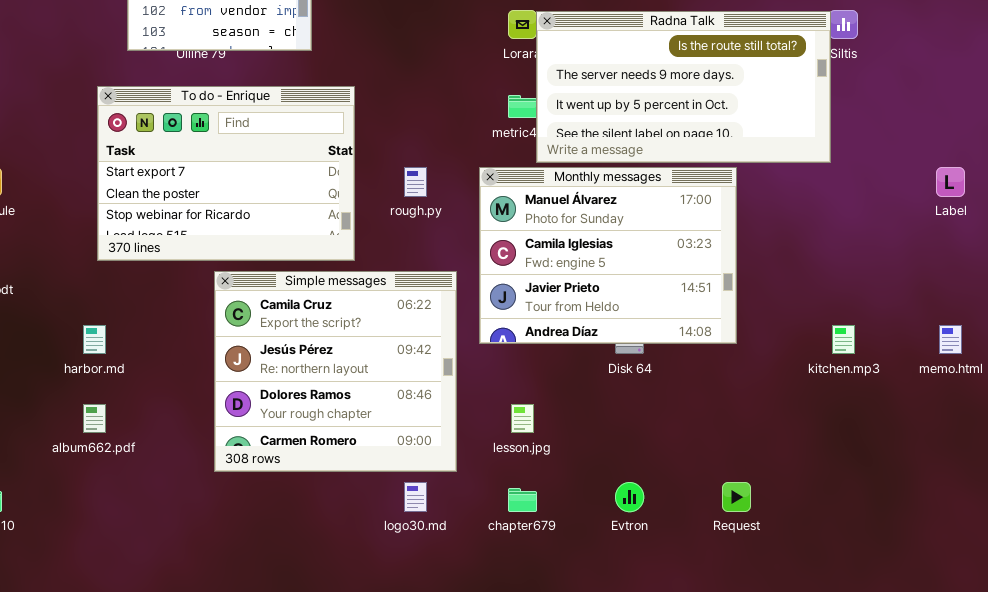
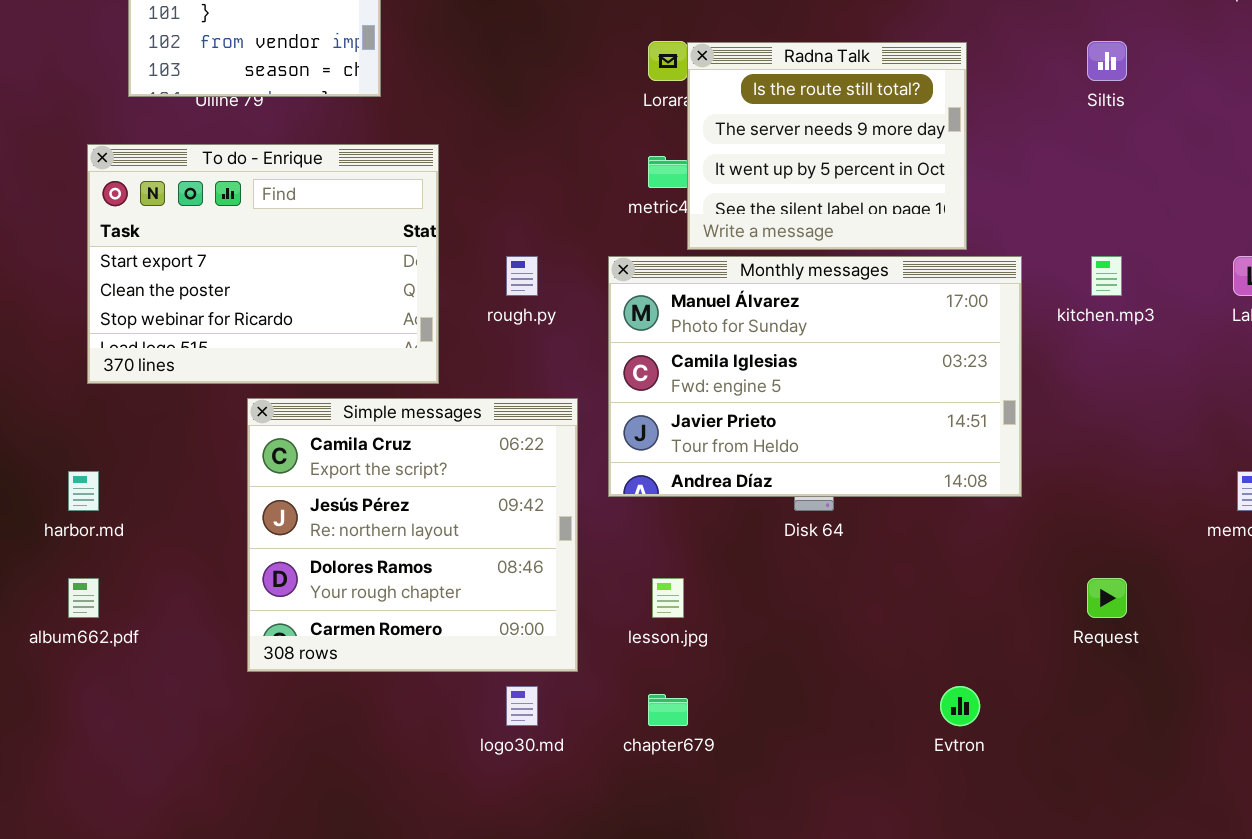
Radna Talk: [536,11,831,163] -> [687,42,967,250], resized
Monthly messages: [479,167,737,344] -> [608,256,1022,497], resized
kitchen.mp3: [832,325,855,354] -> [1091,256,1122,296], moved
Evtron: [615,482,644,512] -> [940,686,980,726], moved
Request: [722,482,751,512] -> [1087,578,1127,618], moved

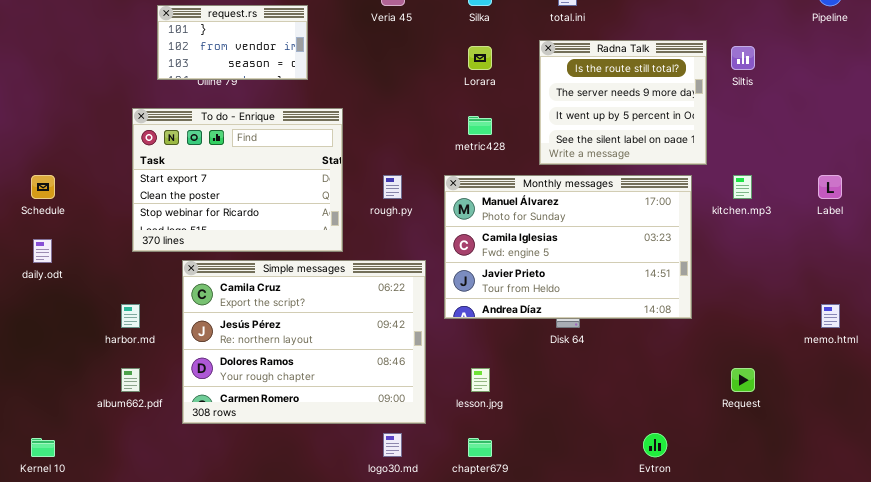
Radna Talk: [687,42,967,250] -> [539,40,707,165], moved
Simple messages: [247,398,578,672] -> [182,260,426,424], resized

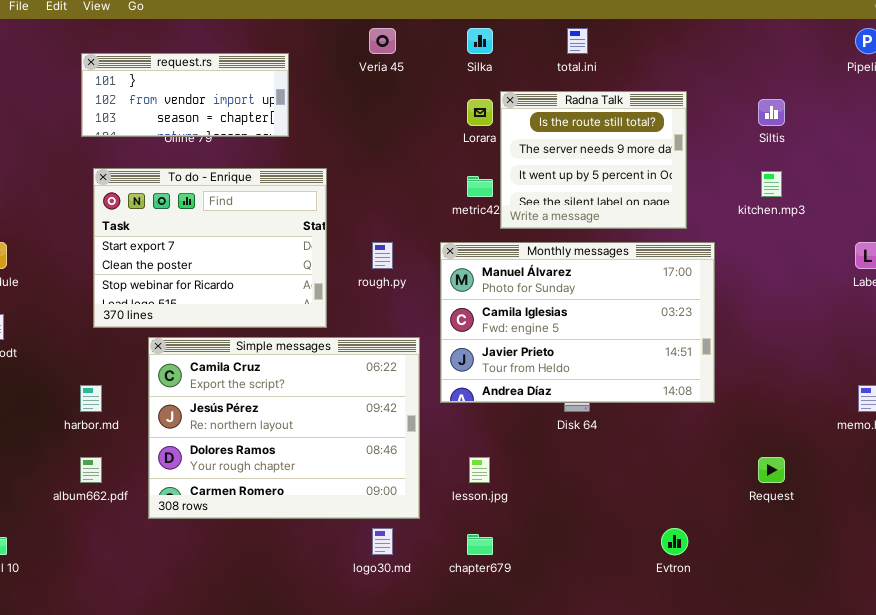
request.rs: [157,5,308,80] -> [81,53,289,137], resized
Radna Talk: [539,40,707,165] -> [500,91,687,229], moved
kitchen.mp3: [733,175,752,199] -> [761,171,782,197], moved

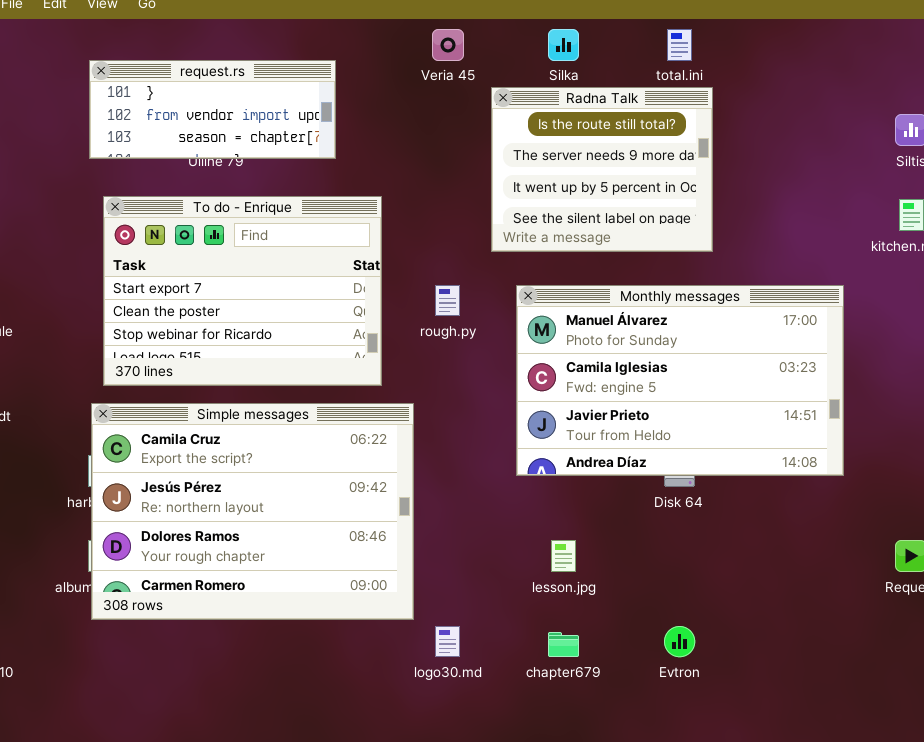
Radna Talk: [500,91,687,229] -> [491,87,713,252], moved
Simple messages: [148,337,420,519] -> [91,403,414,620], moved
Evtron: [661,528,688,555] -> [664,626,695,657], moved

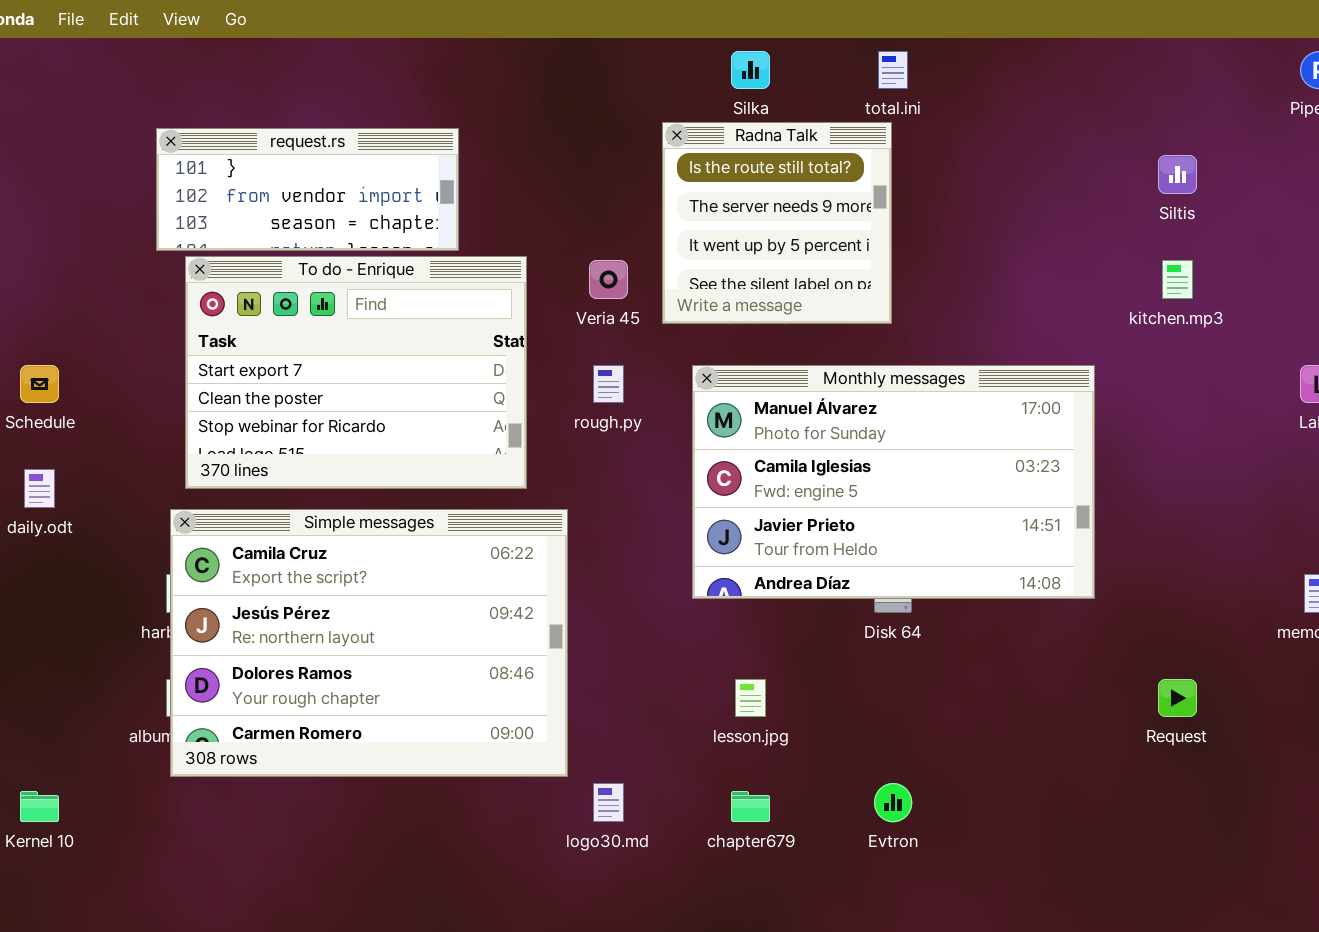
Veria 45: [432,29,464,61] -> [589,260,628,299], moved
request.rs: [89,60,336,159] -> [156,128,459,251], moved
Radna Talk: [491,87,713,252] -> [662,122,892,324], resized

